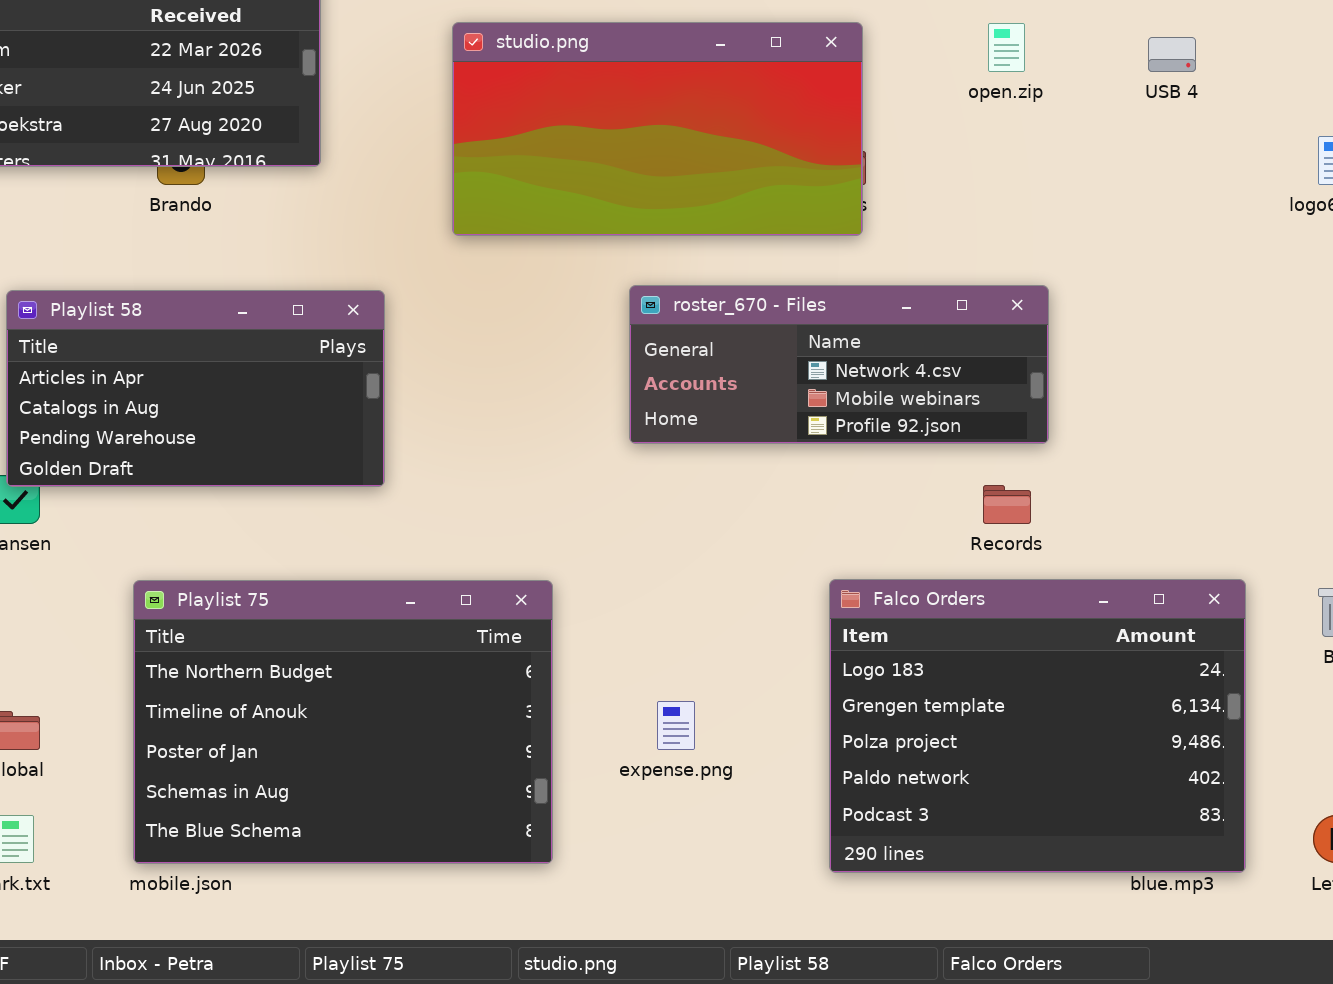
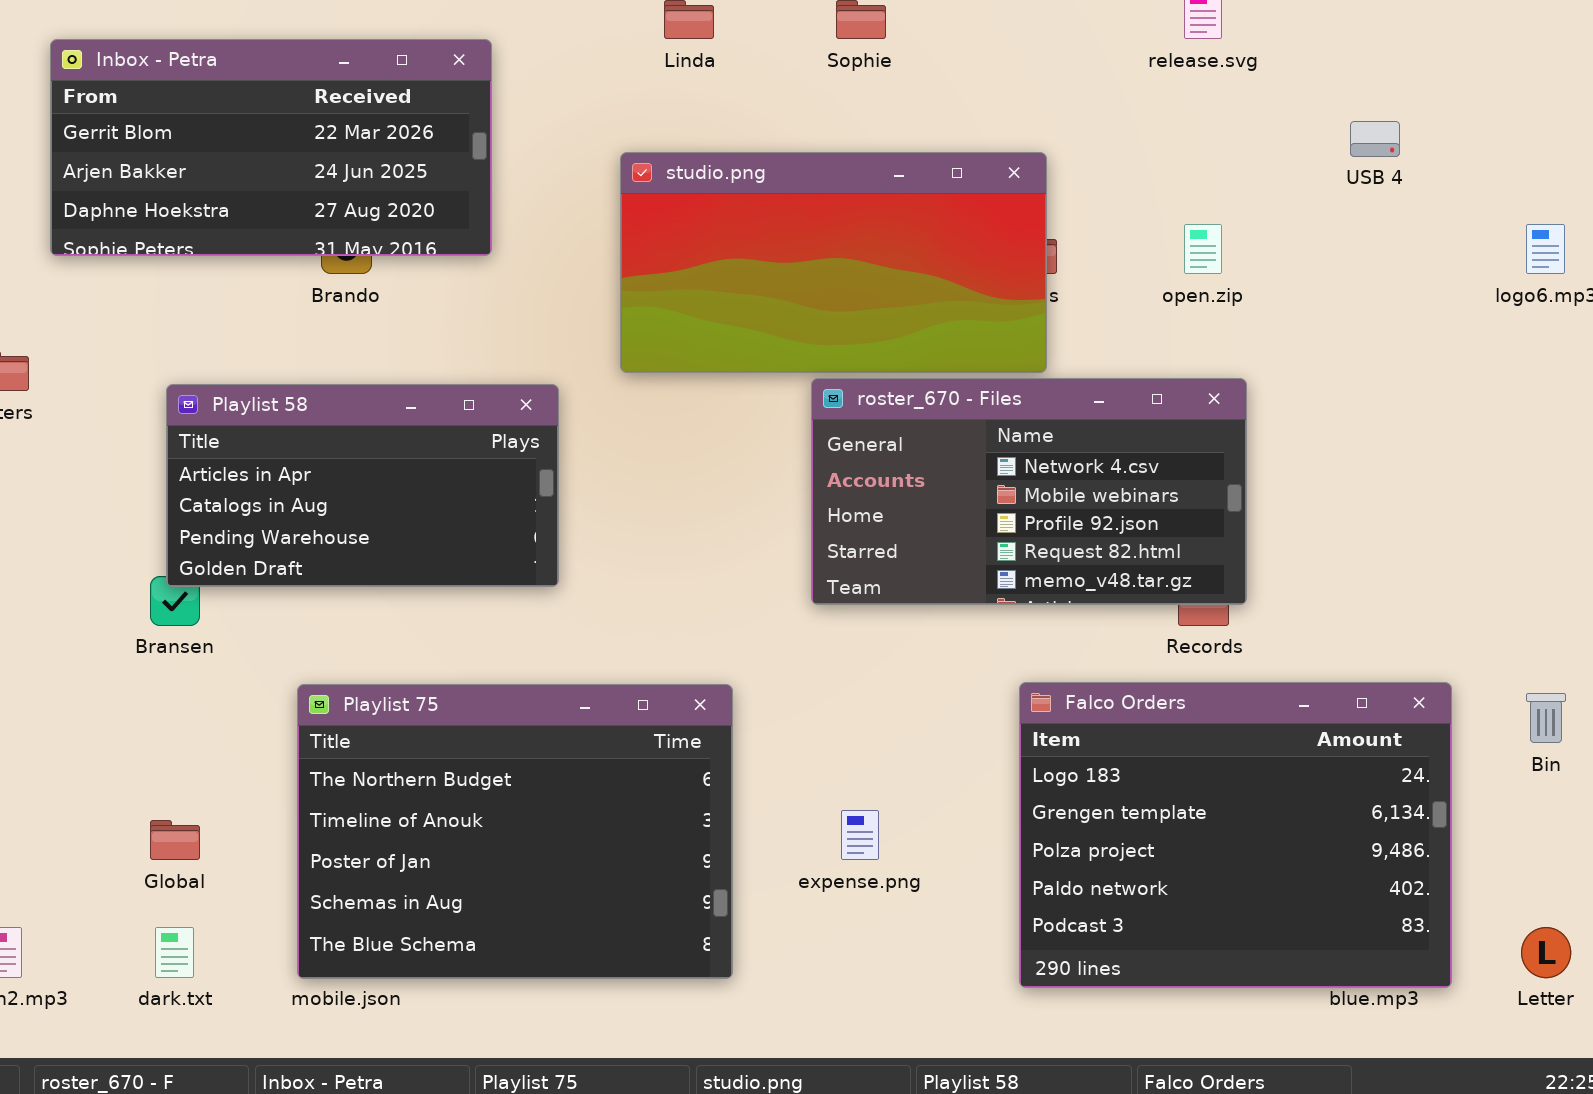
studio.png: [452,22,863,236] -> [620,152,1047,373], moved
open.zip: [988,23,1025,72] -> [1184,224,1222,274], moved
roster_670 - Files: [629,285,1049,444] -> [811,378,1247,605], resized

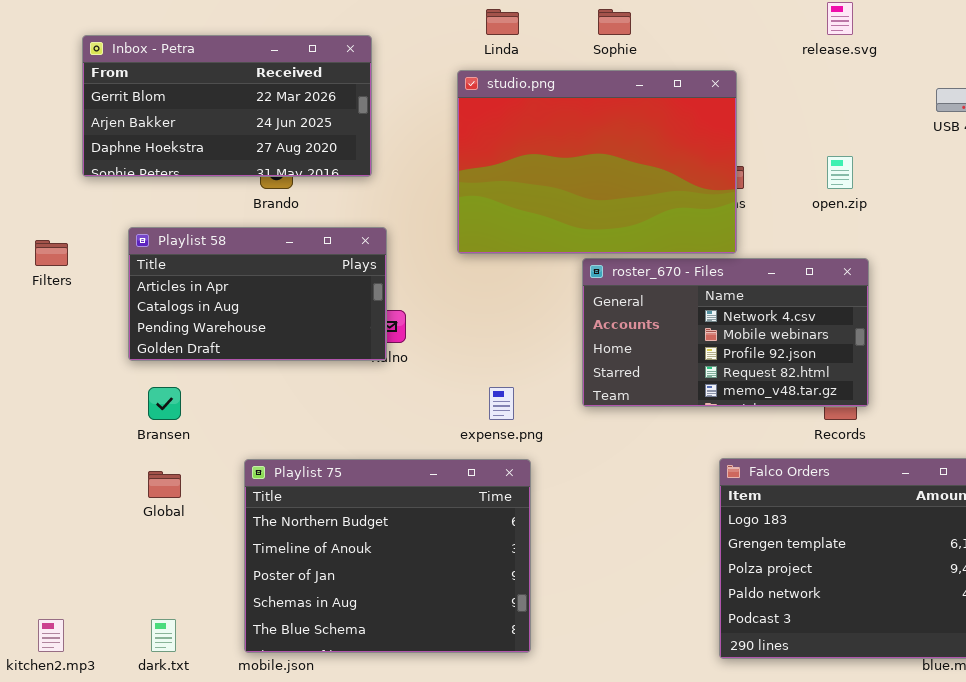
studio.png: [620,152,1047,373] -> [457,70,737,254], resized
Playlist 58: [166,384,559,587] -> [128,227,387,361], moved
expense.png: [841,810,879,860] -> [489,387,514,420], moved
Global: [150,820,200,860] -> [148,471,181,498], moved

